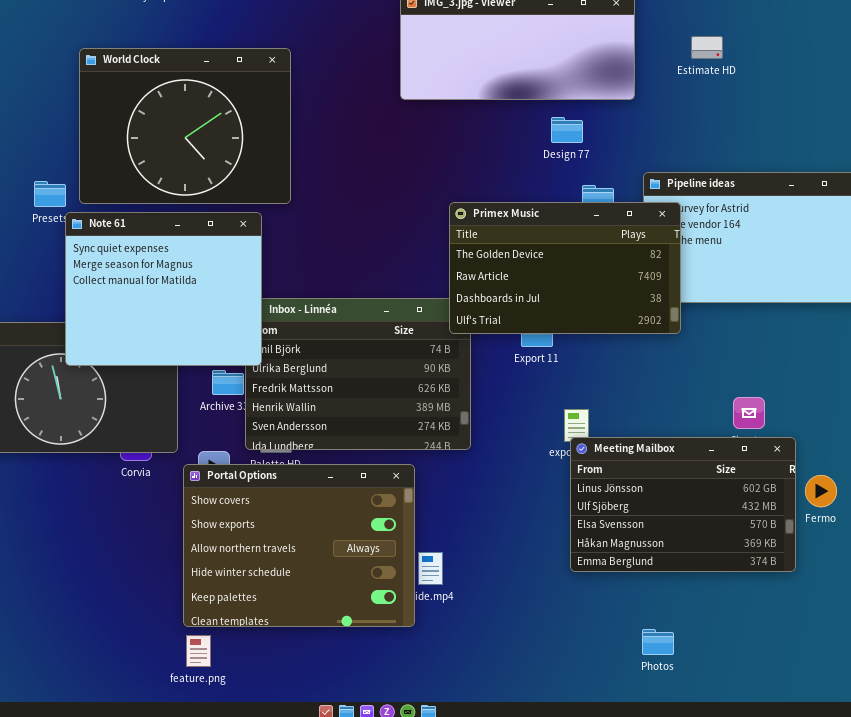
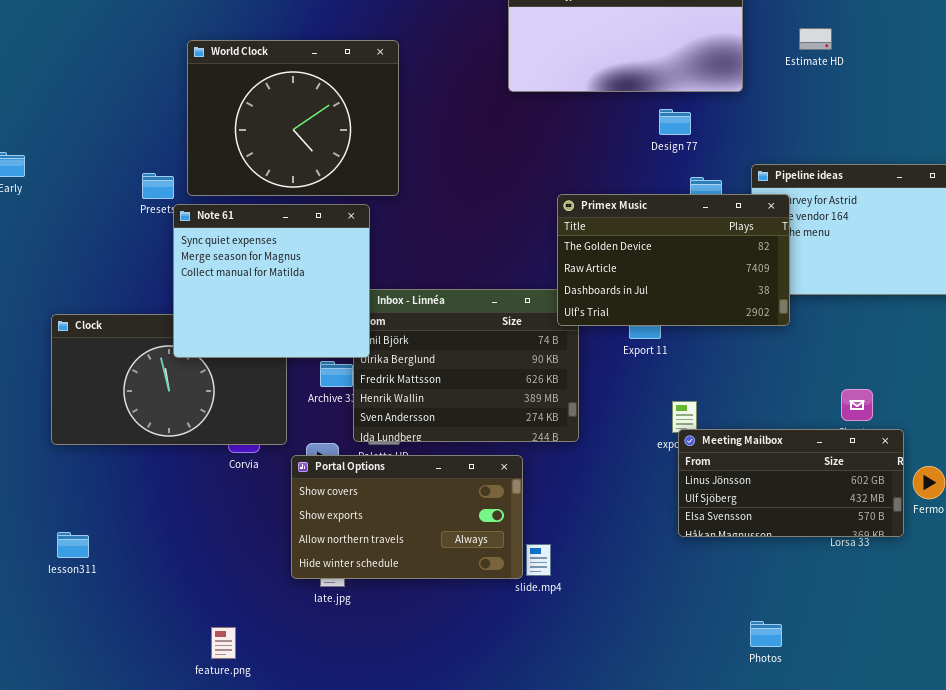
Meeting Mailbox: [570,437,796,572] -> [678,429,904,537], resized
Portal Options: [183,464,415,627] -> [291,455,523,579], resized
feature.png: [186,635,211,667] -> [211,627,236,659], moved

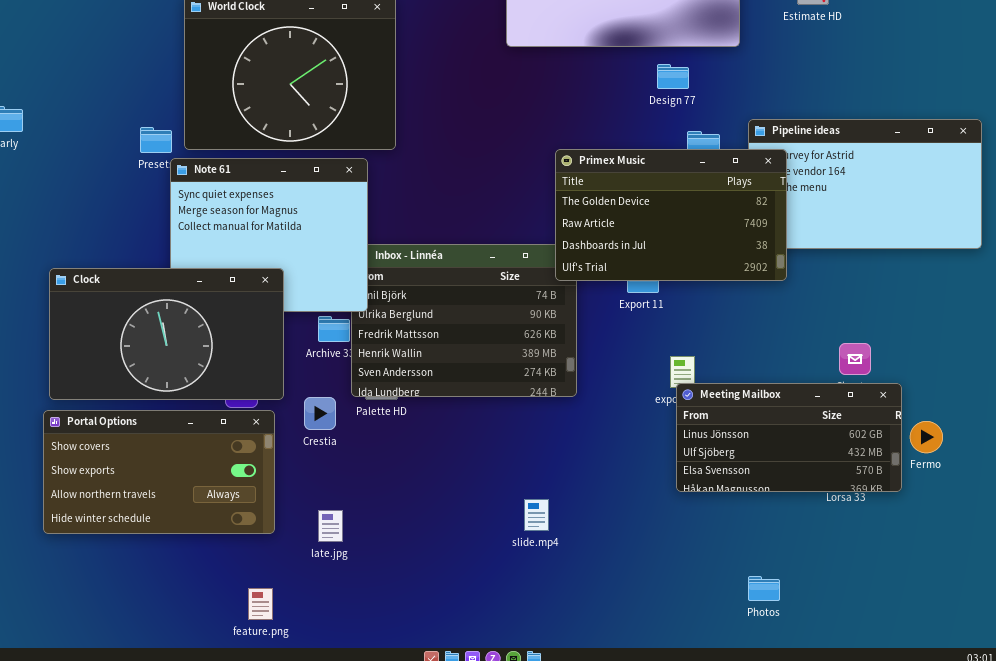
Clock: [51,314,287,445] -> [49,268,284,400], raised
Portal Options: [291,455,523,579] -> [43,410,275,534], moved
feature.png: [211,627,236,659] -> [248,588,273,620], moved

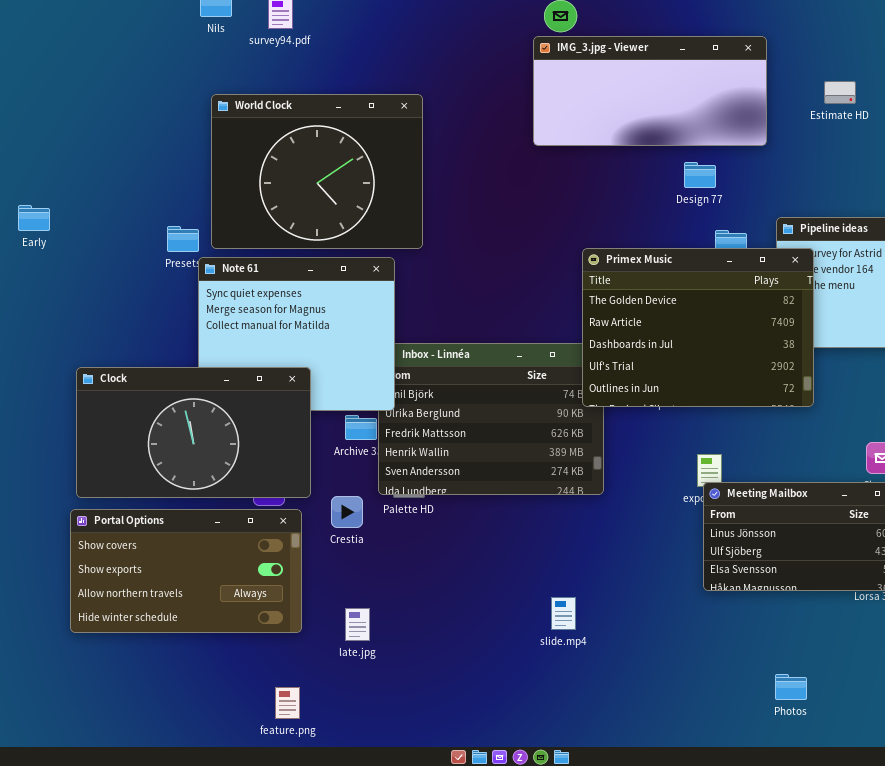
Primex Music: [555,149,787,281] -> [582,248,814,407], resized

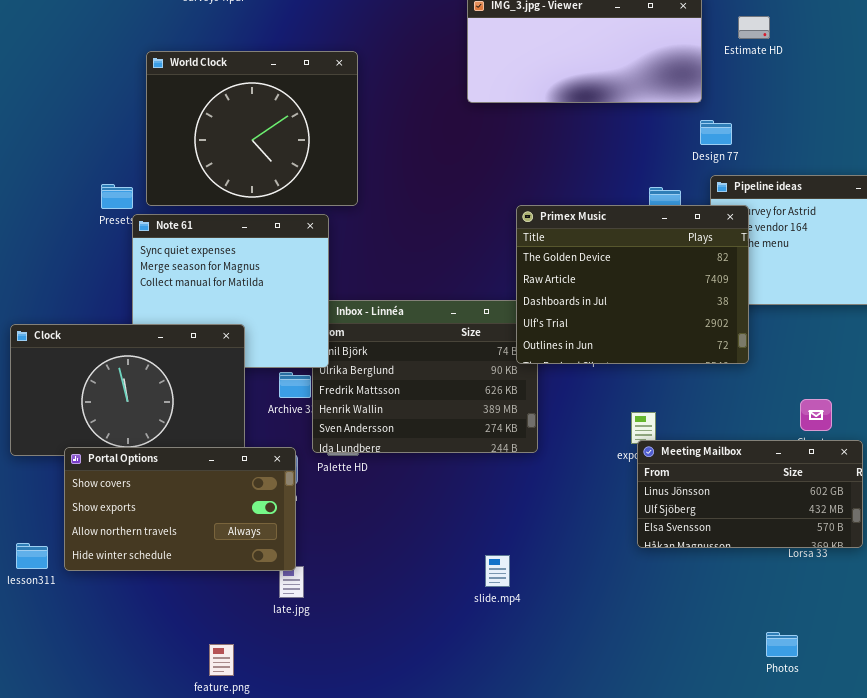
Estimate HD: [824,81,856,104] -> [738,16,770,39], moved
Design 77: [684,162,716,188] -> [700,120,732,145], moved
Portal Options: [70,509,302,633] -> [64,447,296,571], moved
Photos: [775,674,807,700] -> [766,632,798,657], moved

